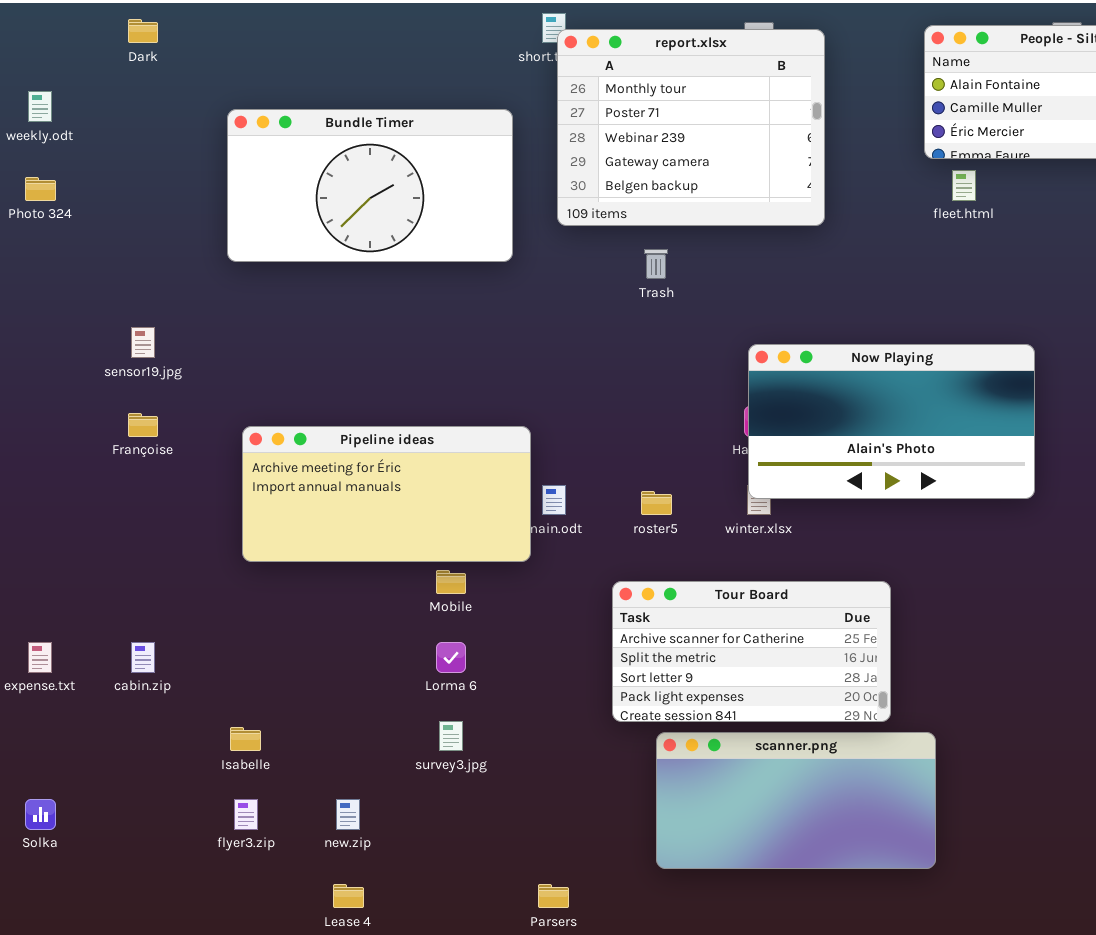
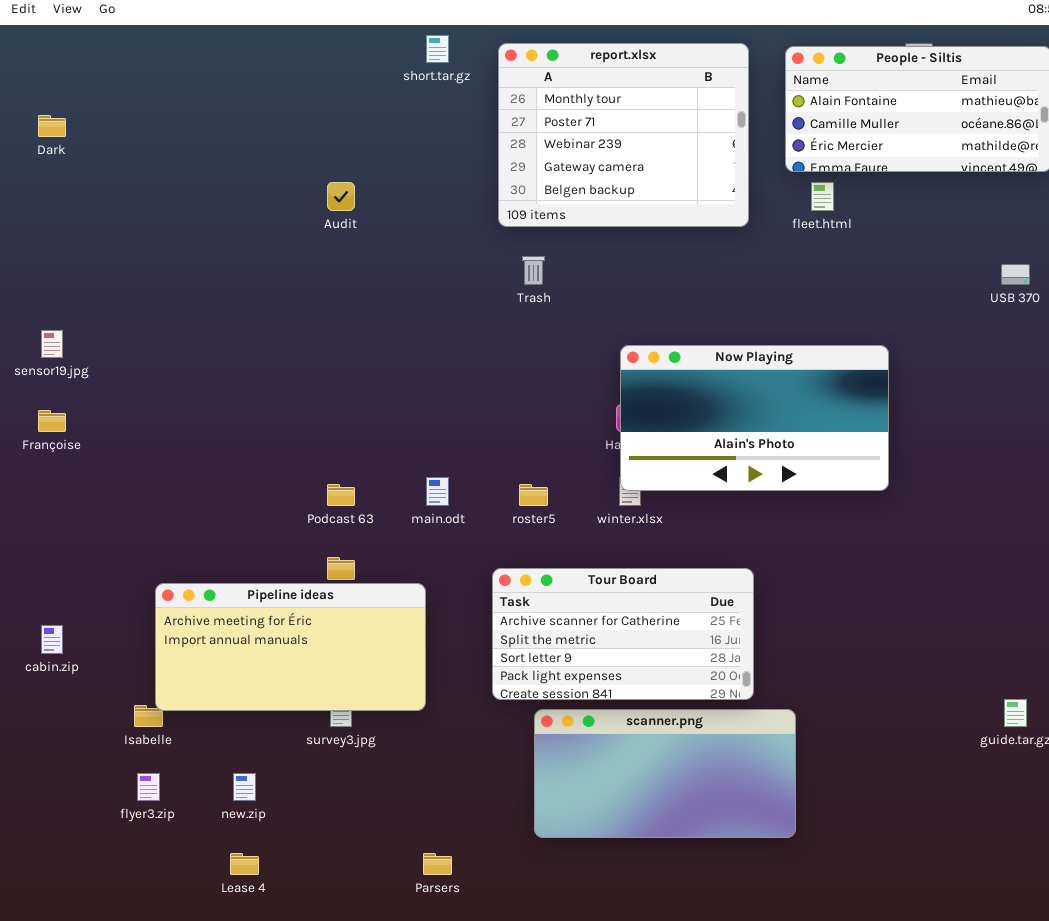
Dark: [128,19,158,43] -> [38,115,66,137], moved
report.xlsx: [557,29,825,226] -> [498,43,749,227], moved
Bundle Timer: [227,109,513,262] -> none, closed
Pipeline ideas: [242,426,531,562] -> [155,583,426,711], moved

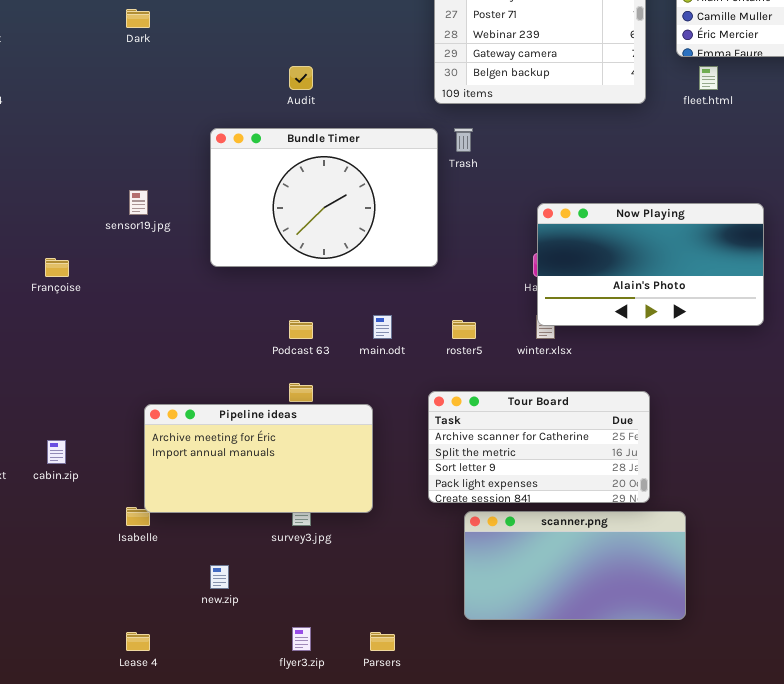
Dark: [38,115,66,137] -> [126,9,150,28], moved
Bundle Timer: none -> [210,128,438,267], opened
sensor19.jpg: [41,330,63,358] -> [129,190,148,215], moved
flyer3.zip: [137,773,160,801] -> [292,627,311,651], moved
Lease 4: [230,853,259,875] -> [126,632,150,651], moved

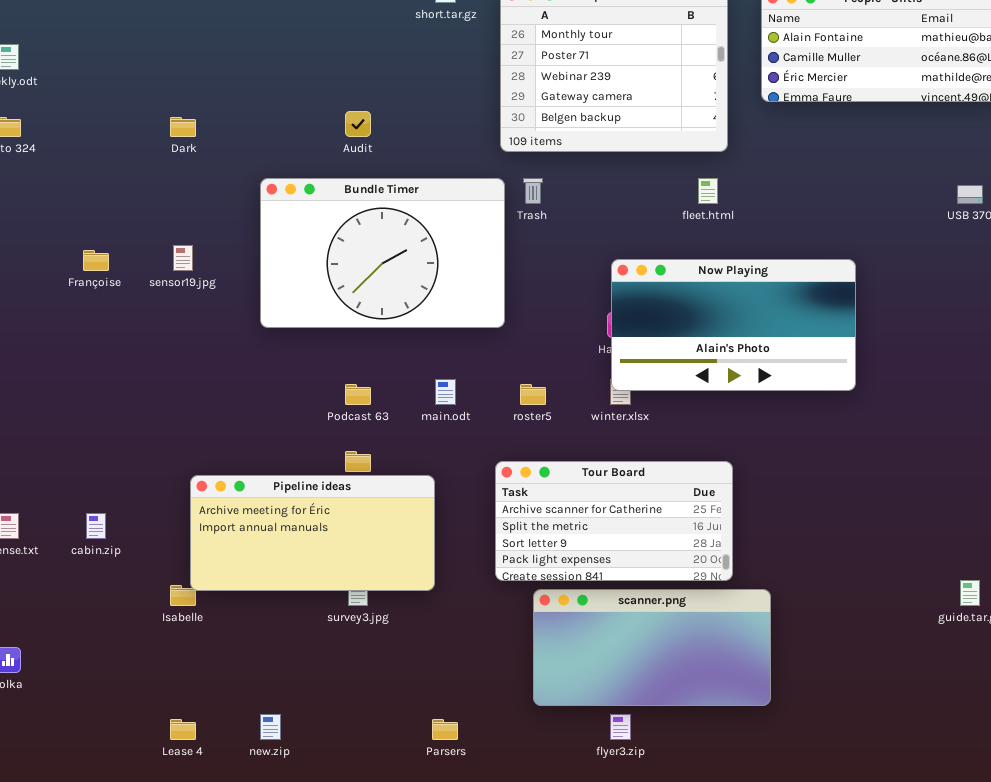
Dark: [126,9,150,28] -> [170,117,196,137], moved
fleet.html: [699,66,718,90] -> [698,178,718,204], moved
Françoise: [45,258,69,277] -> [83,250,109,271], moved
new.zip: [210,565,229,589] -> [260,714,281,740], moved
flyer3.zip: [292,627,311,651] -> [610,714,631,740], moved

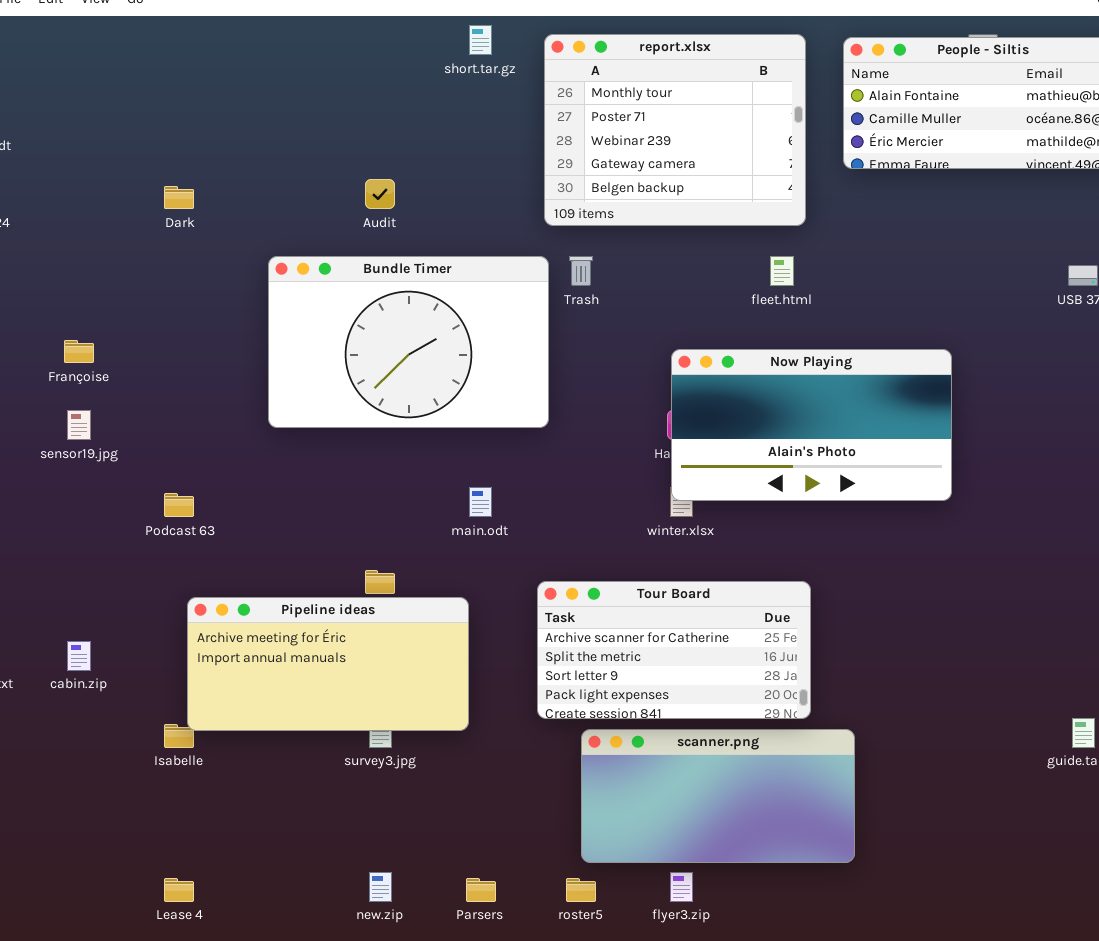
sensor19.jpg: [173,245,193,271] -> [67,410,91,440], moved
Podcast 63: [345,384,371,405] -> [164,493,194,517], moved
roster5: [520,384,546,405] -> [566,878,596,902], moved
new.zip: [260,714,281,740] -> [369,872,392,902], moved

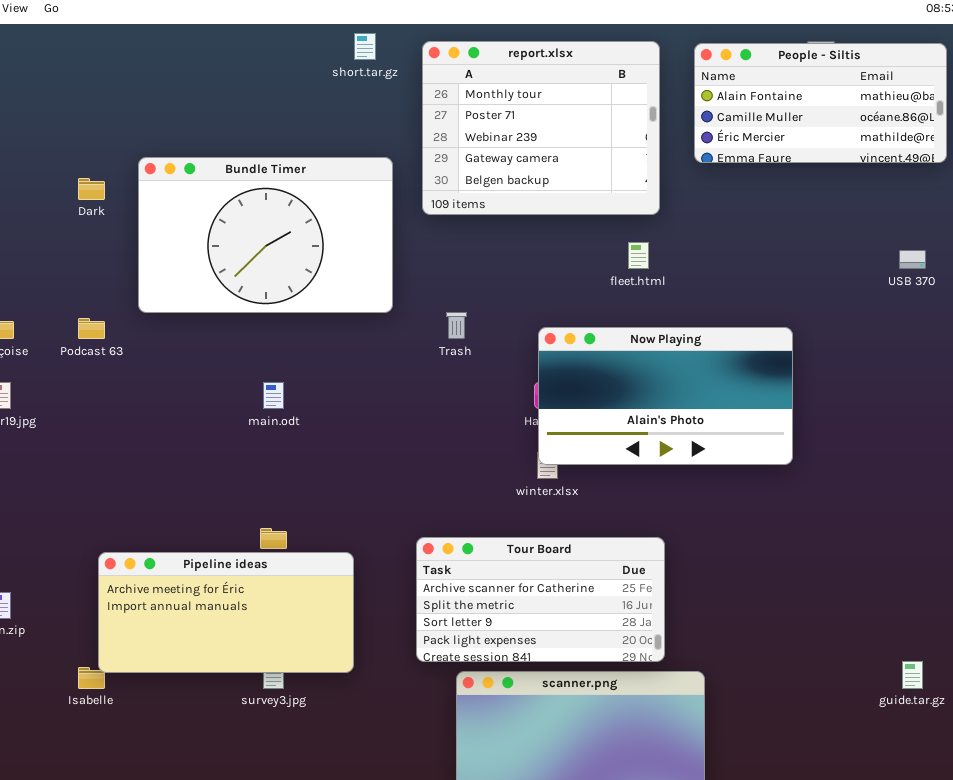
Bundle Timer: [268,256,549,428] -> [138,157,393,313], moved
Trash: [569,256,593,286] -> [446,312,467,339], moved
main.odt: [469,487,492,517] -> [263,382,284,409], moved
Podcast 63: [164,493,194,517] -> [78,318,105,339], moved

